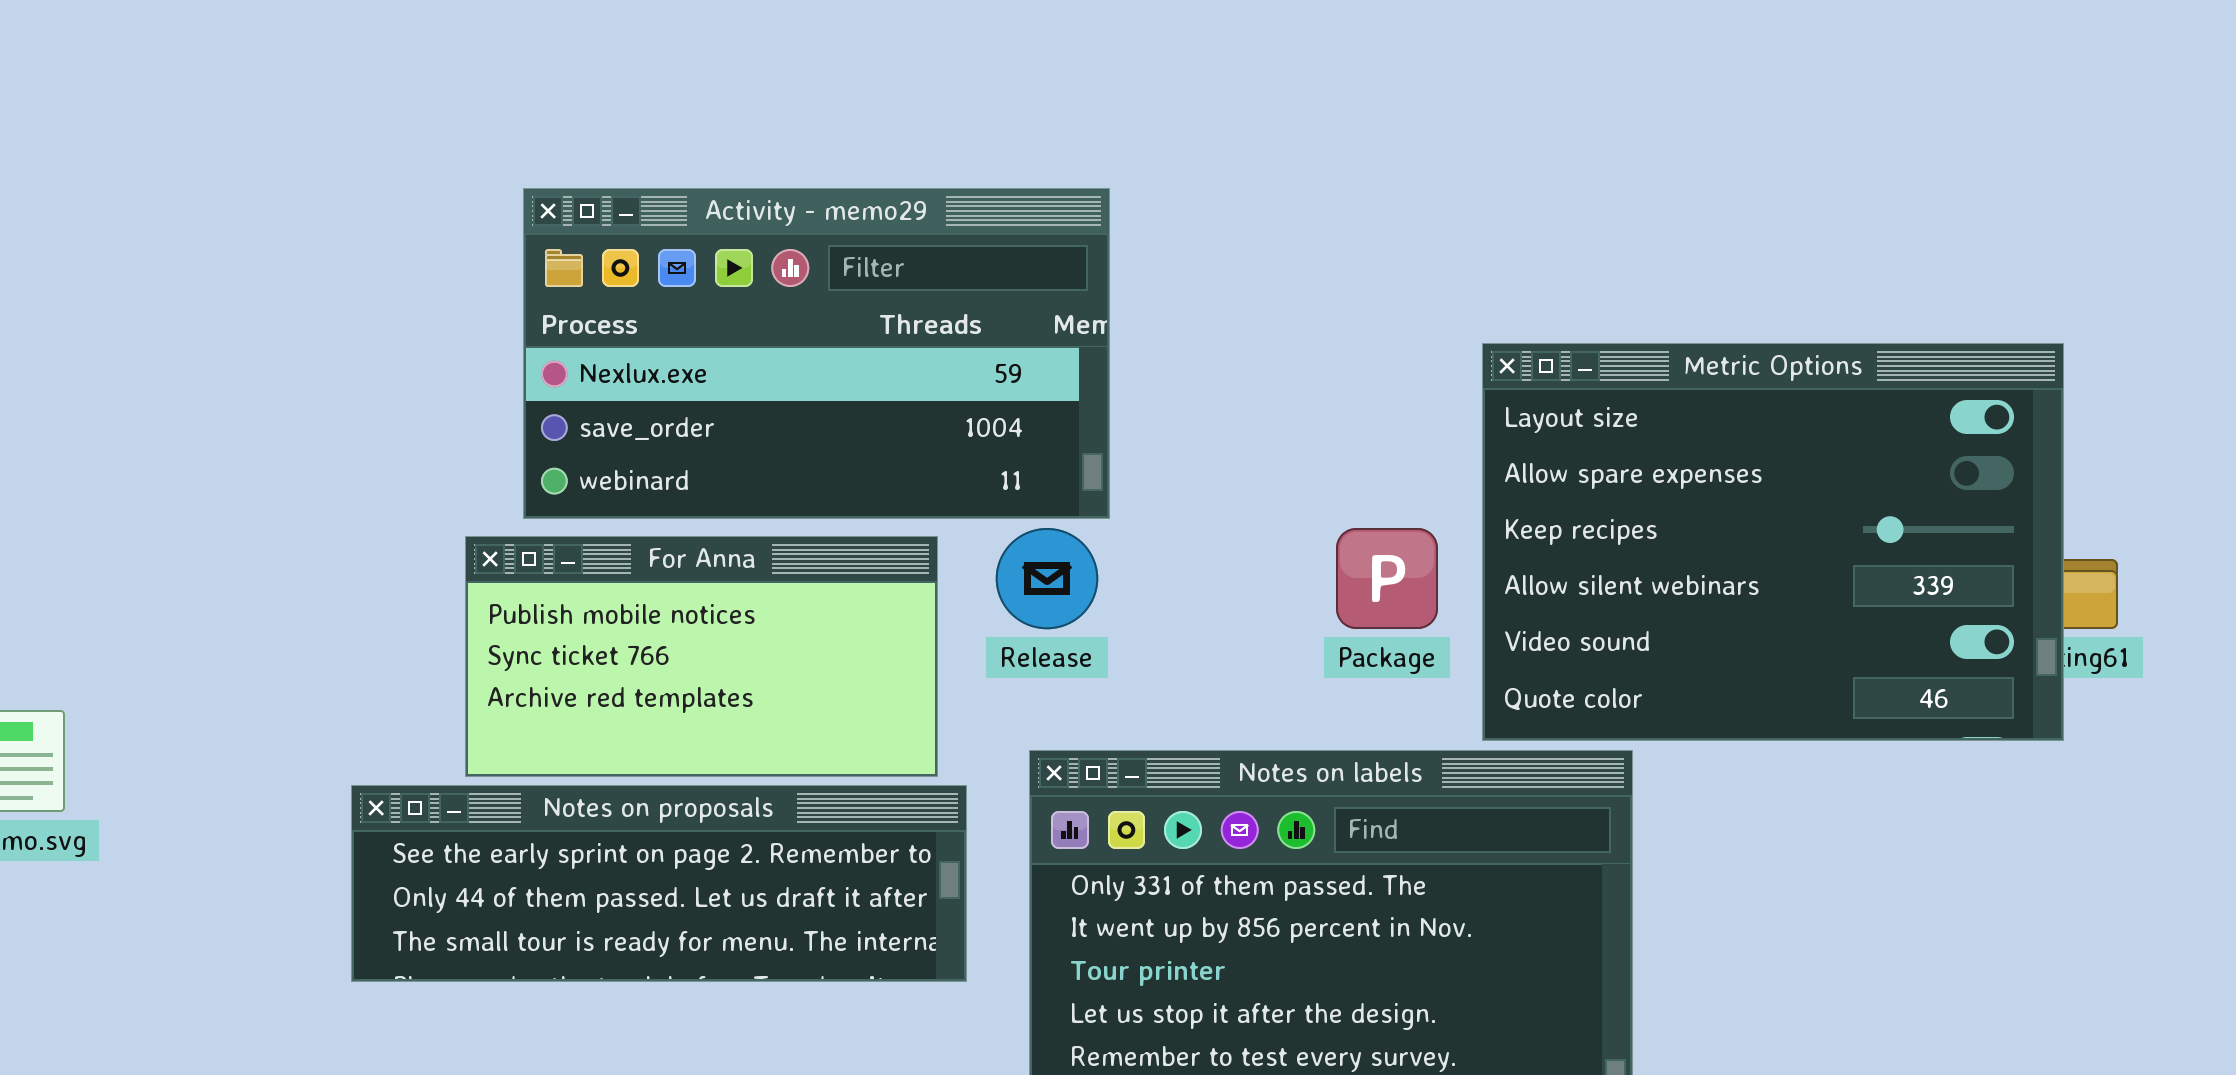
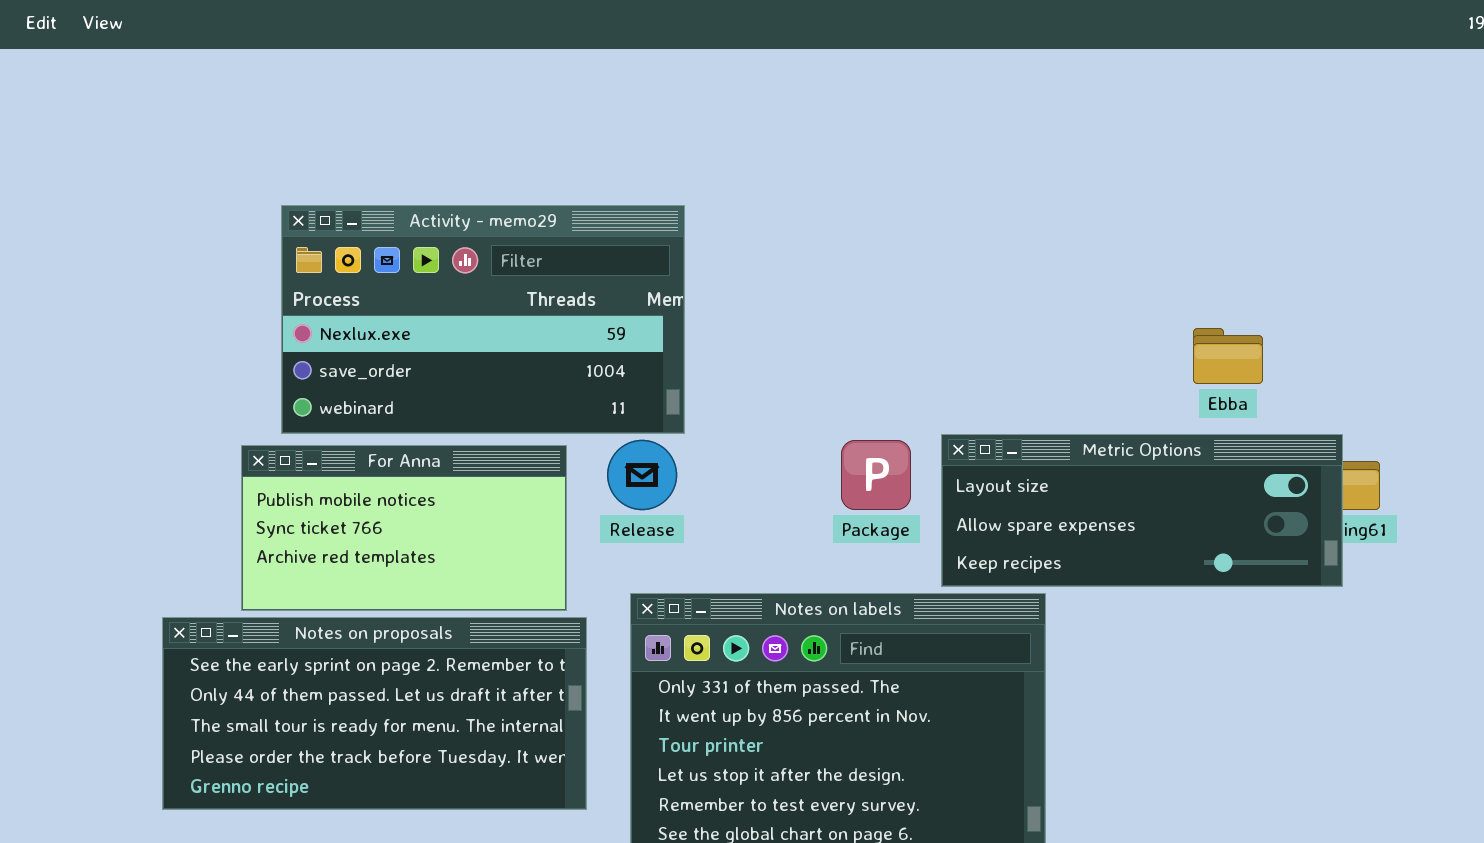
Metric Options: [1482,343,2064,741] -> [941,434,1343,587], resized
Notes on proposals: [351,785,967,982] -> [162,617,587,810], resized

